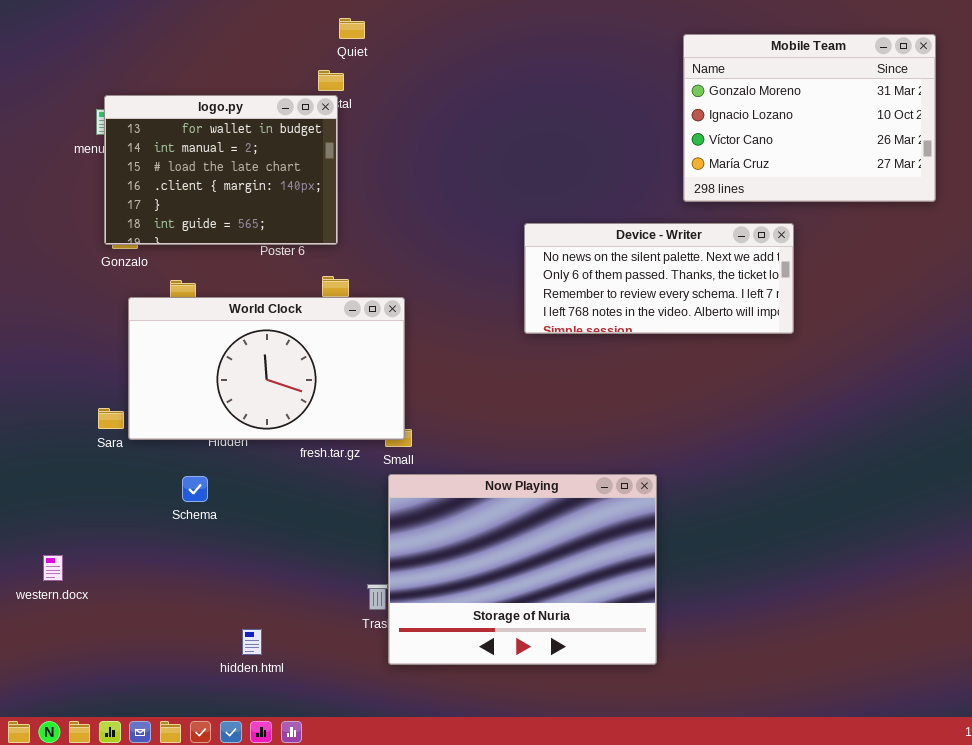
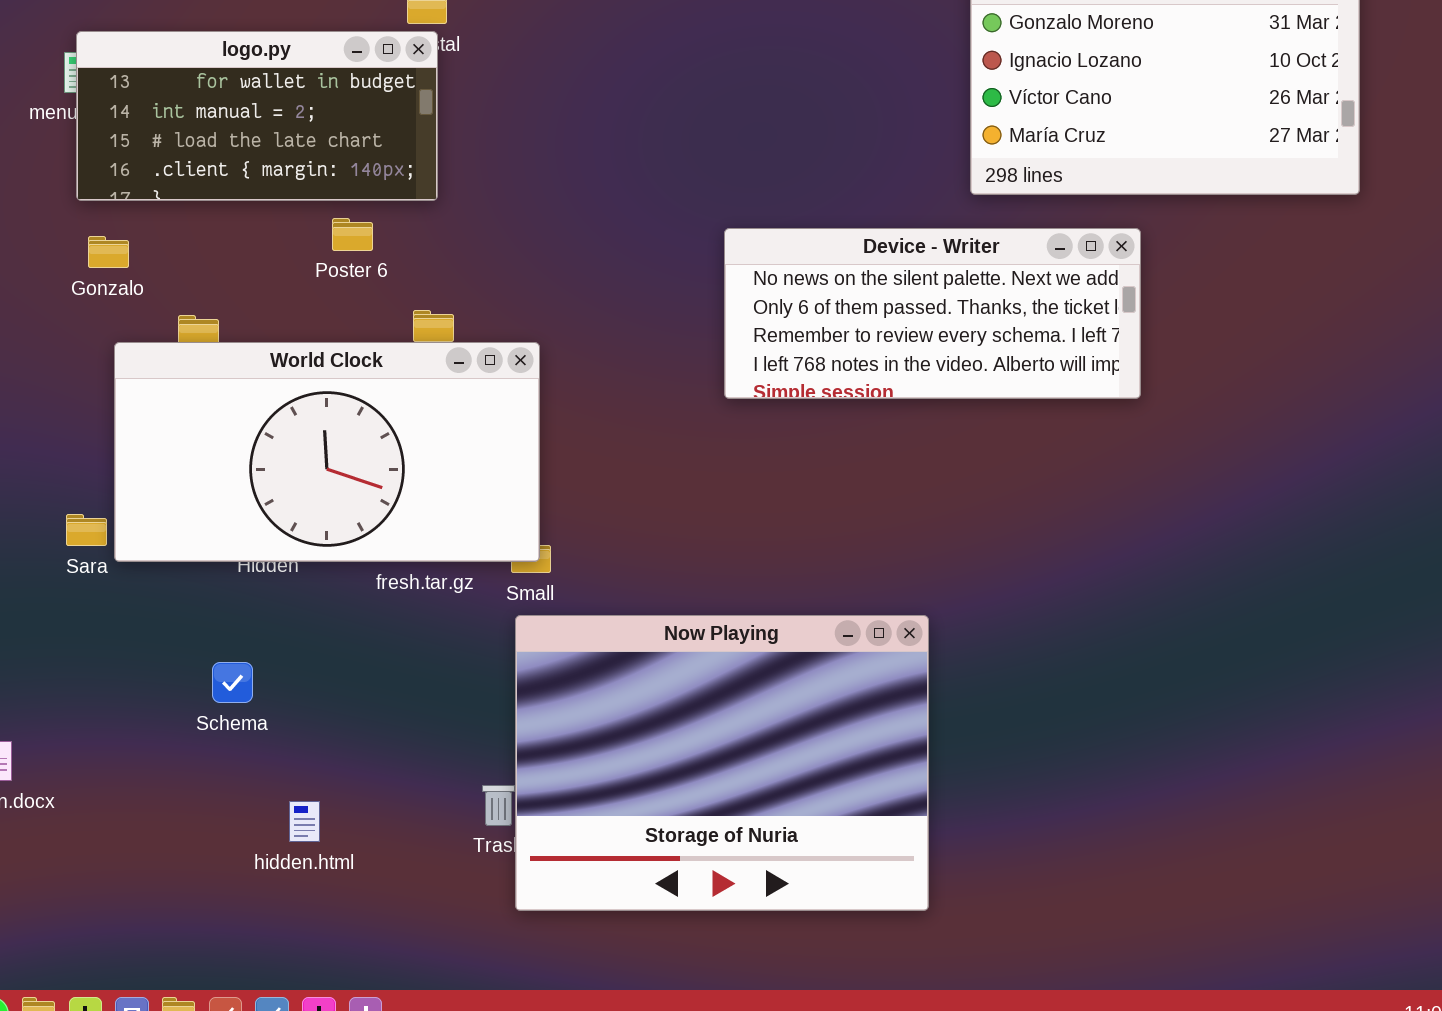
logo.py: [104,95,338,245] -> [76,31,438,201], resized
Schema: [182,476,208,502] -> [212,662,253,703], moved
hidden.html: [242,629,262,655] -> [289,801,320,842], moved

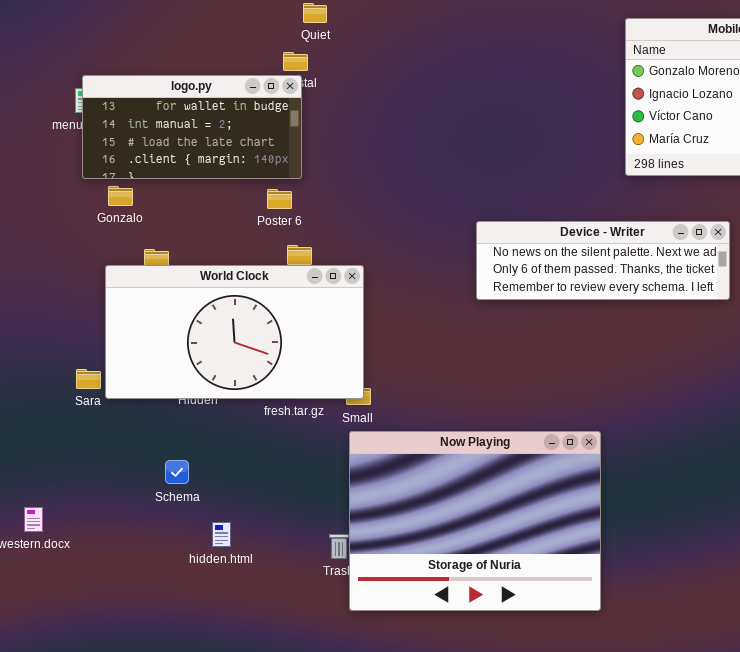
Poster 6: [332,218,373,251] -> [267,189,292,209], moved
Device - Writer: [724,228,1141,399] -> [476,221,730,300], resized
Gonzalo: [88,236,129,268] -> [108,186,133,206], moved
hidden.html: [289,801,320,842] -> [212,522,231,547], moved

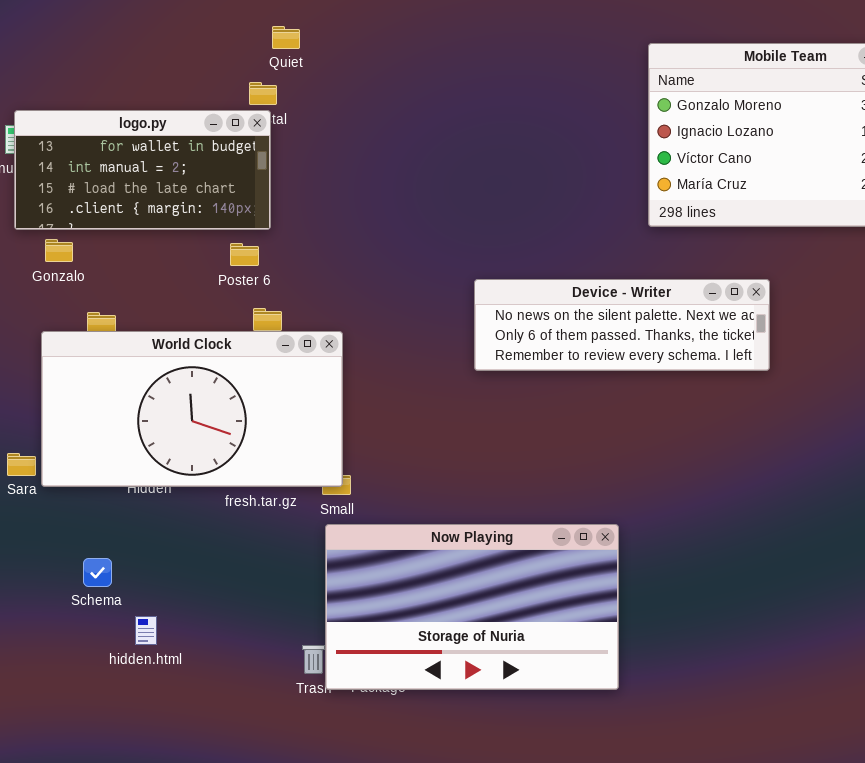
Now Playing: [349,431,601,611] -> [325,524,619,690], resized
Schema: [165,460,189,484] -> [83,558,112,587], moved
hidden.html: [212,522,231,547] -> [135,616,157,645], moved

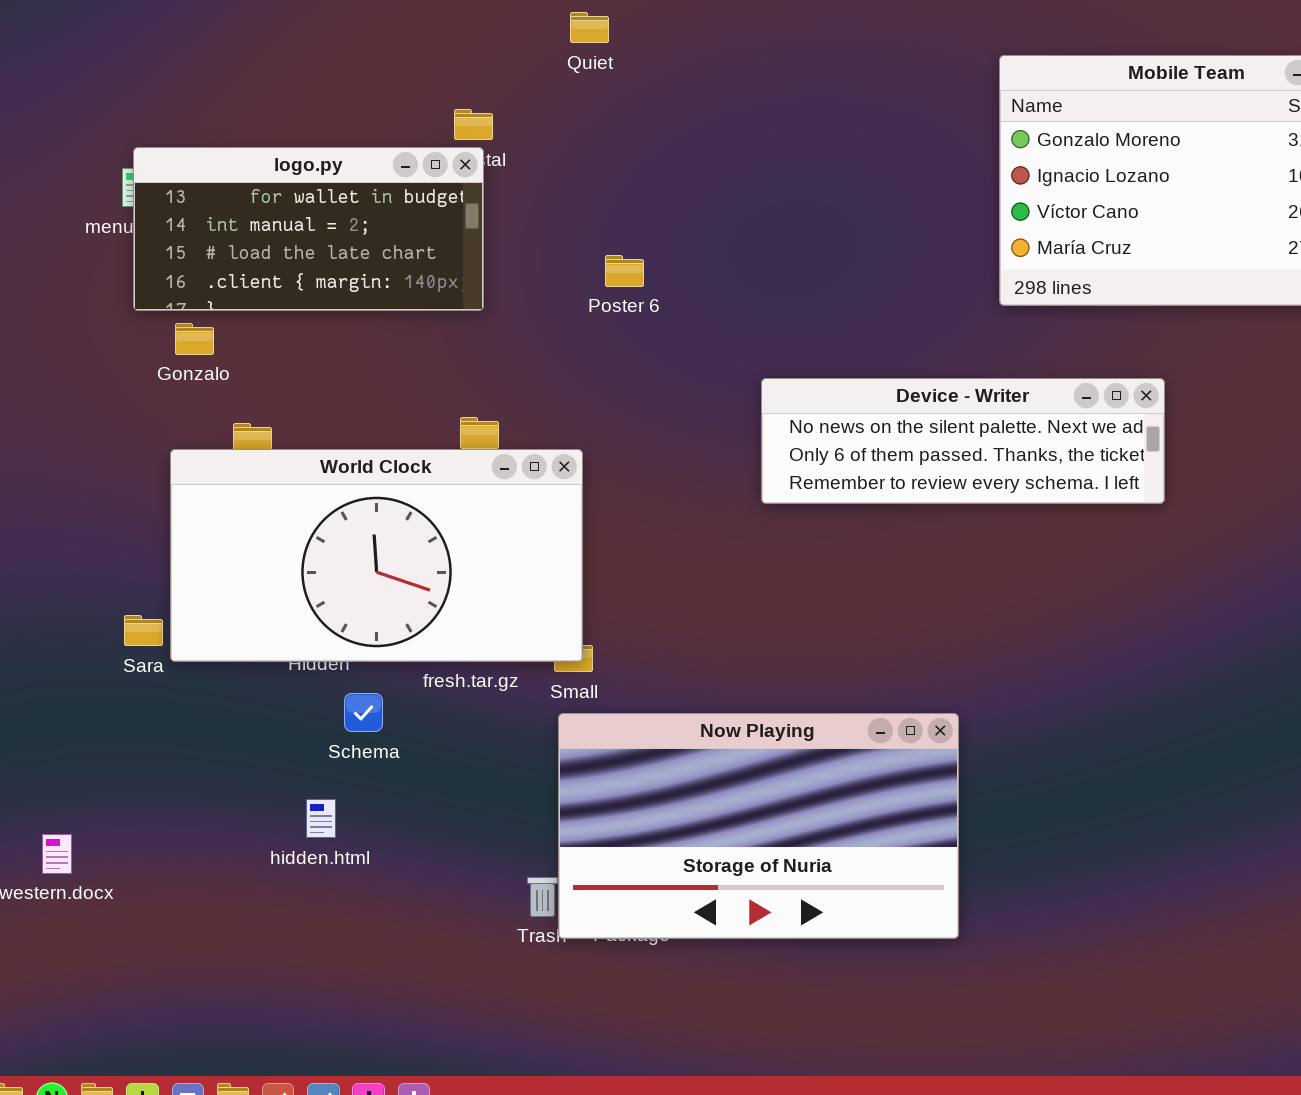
Quiet: [272,26,300,49] -> [570,12,609,43], moved
Poster 6: [230,243,259,266] -> [605,255,644,287], moved
Schema: [83,558,112,587] -> [344,693,383,732], moved
hidden.html: [135,616,157,645] -> [306,799,336,838], moved

